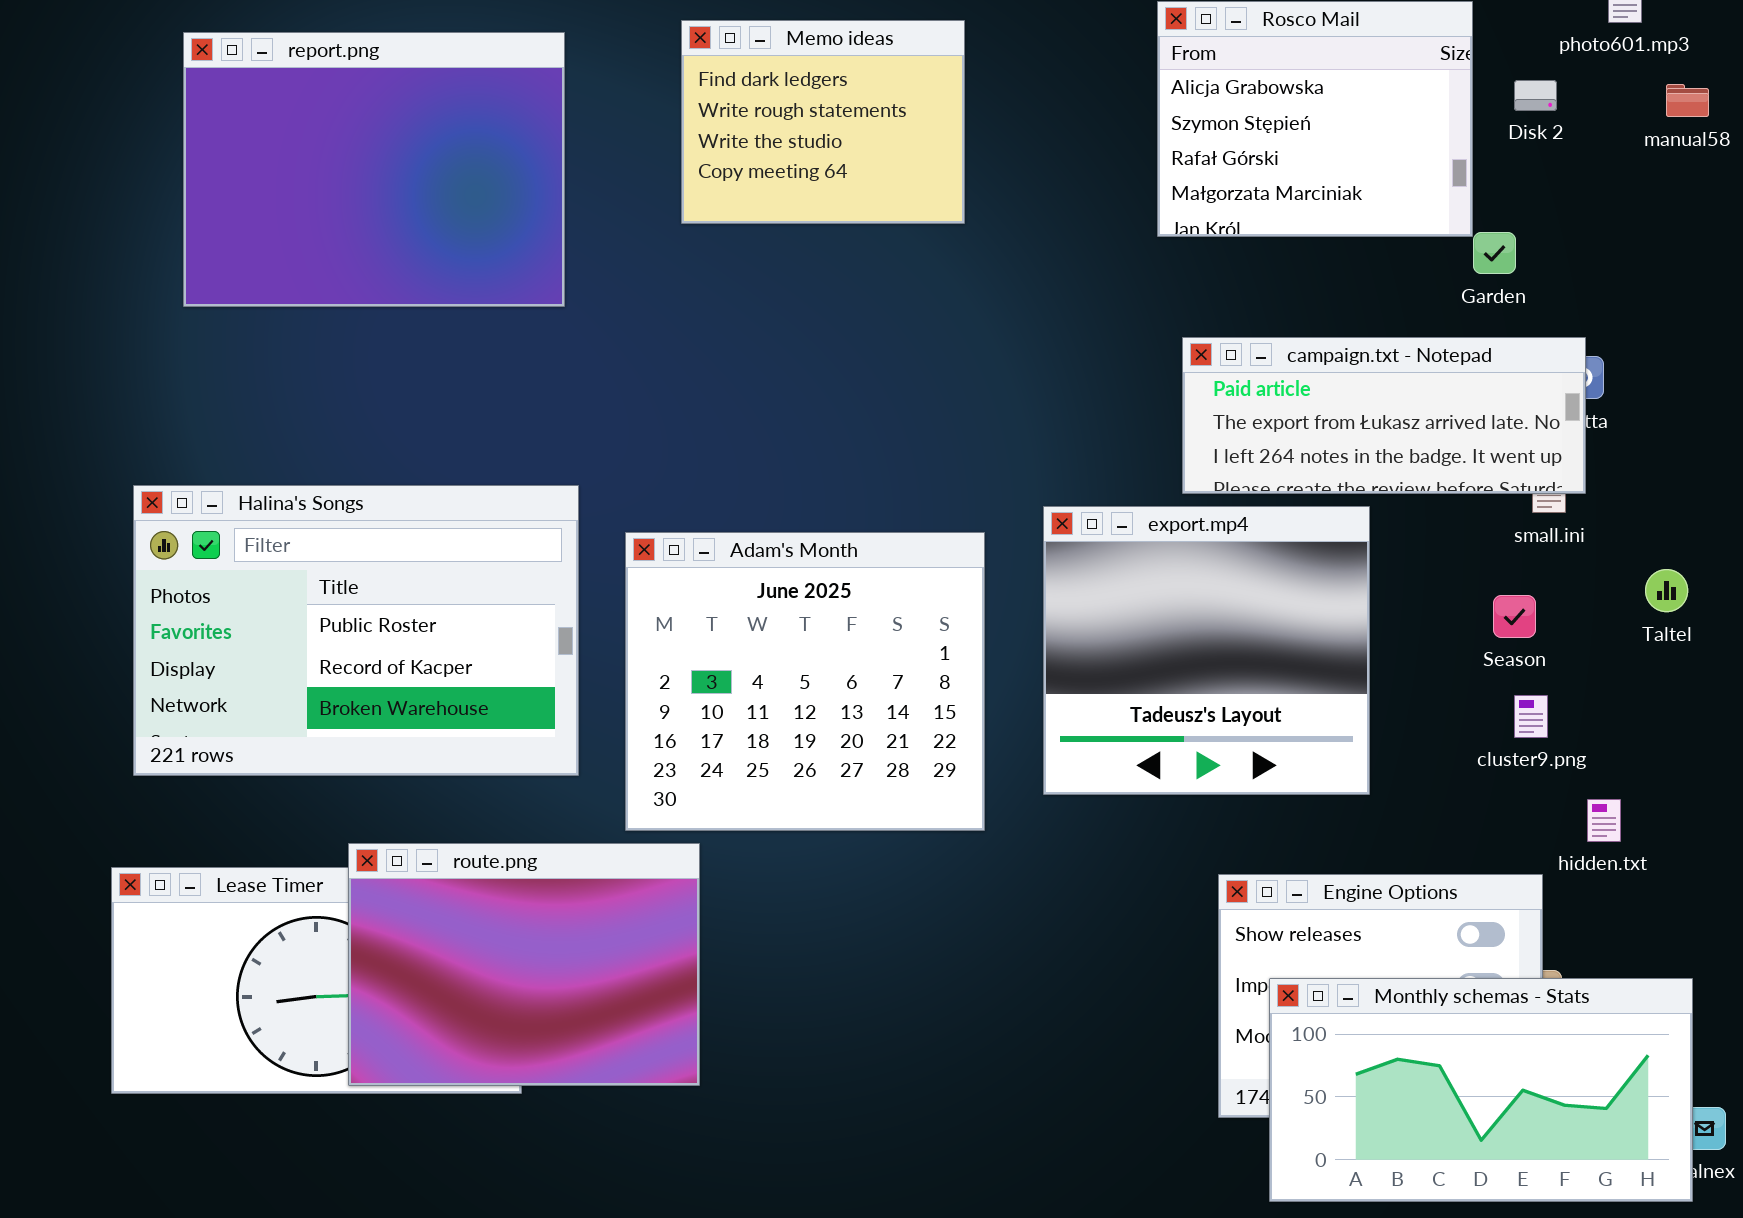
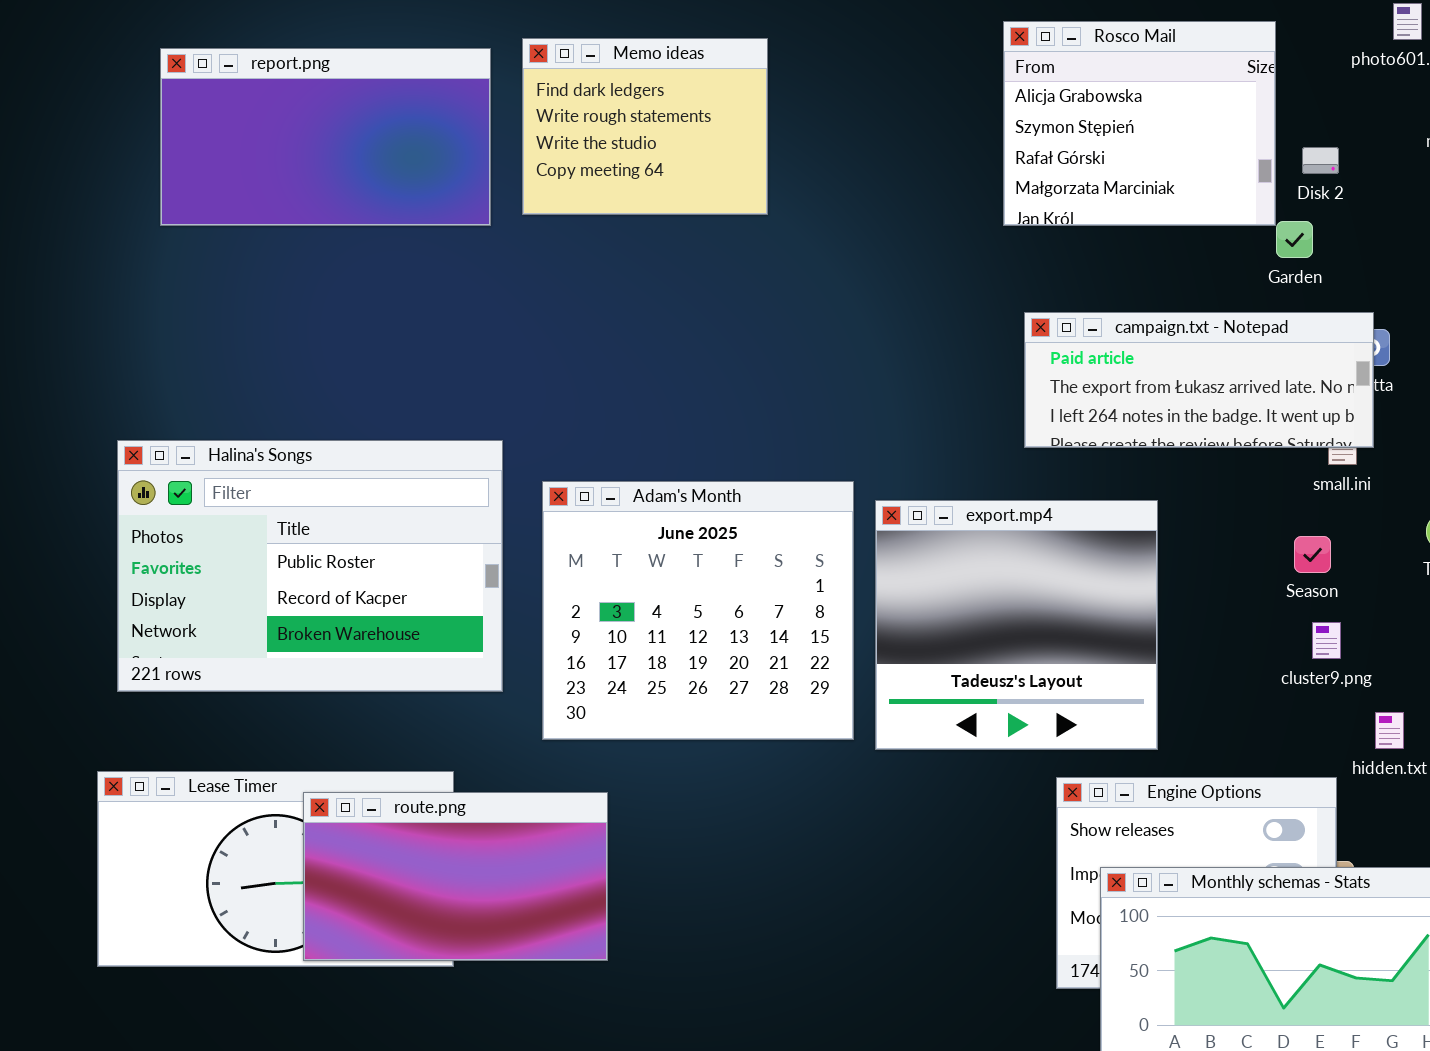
Memo ideas: [681,20,965,224] -> [522,38,768,215], moved
report.png: [183,32,565,307] -> [160,48,491,226], resized
Disk 2: [1514,80,1557,111] -> [1302,147,1339,174], moved
export.mp4: [1043,506,1370,795] -> [875,500,1158,750], moved
route.png: [348,843,700,1086] -> [303,792,608,961], resized

